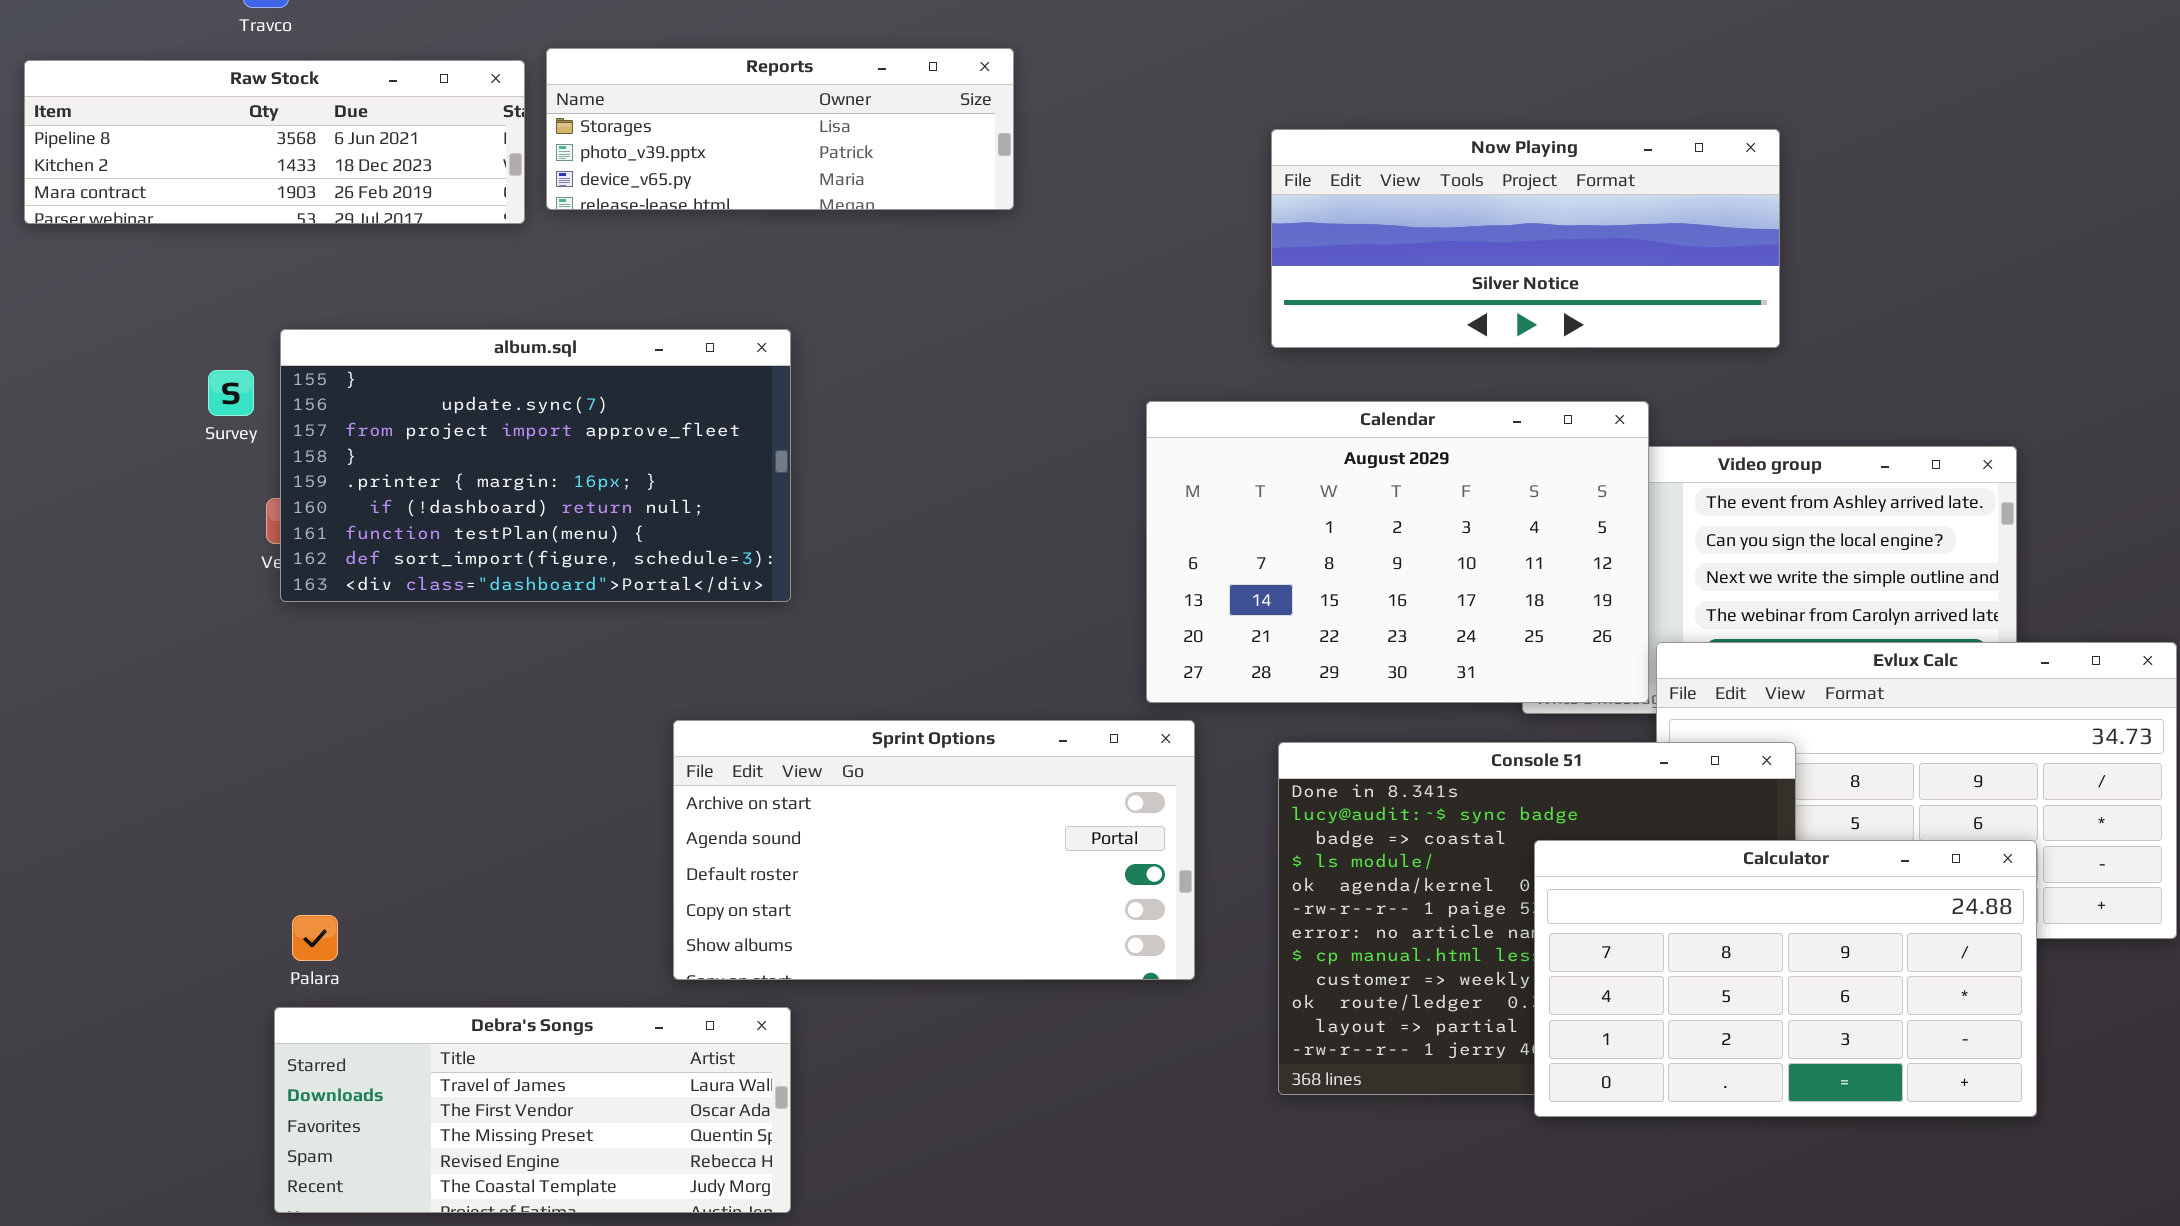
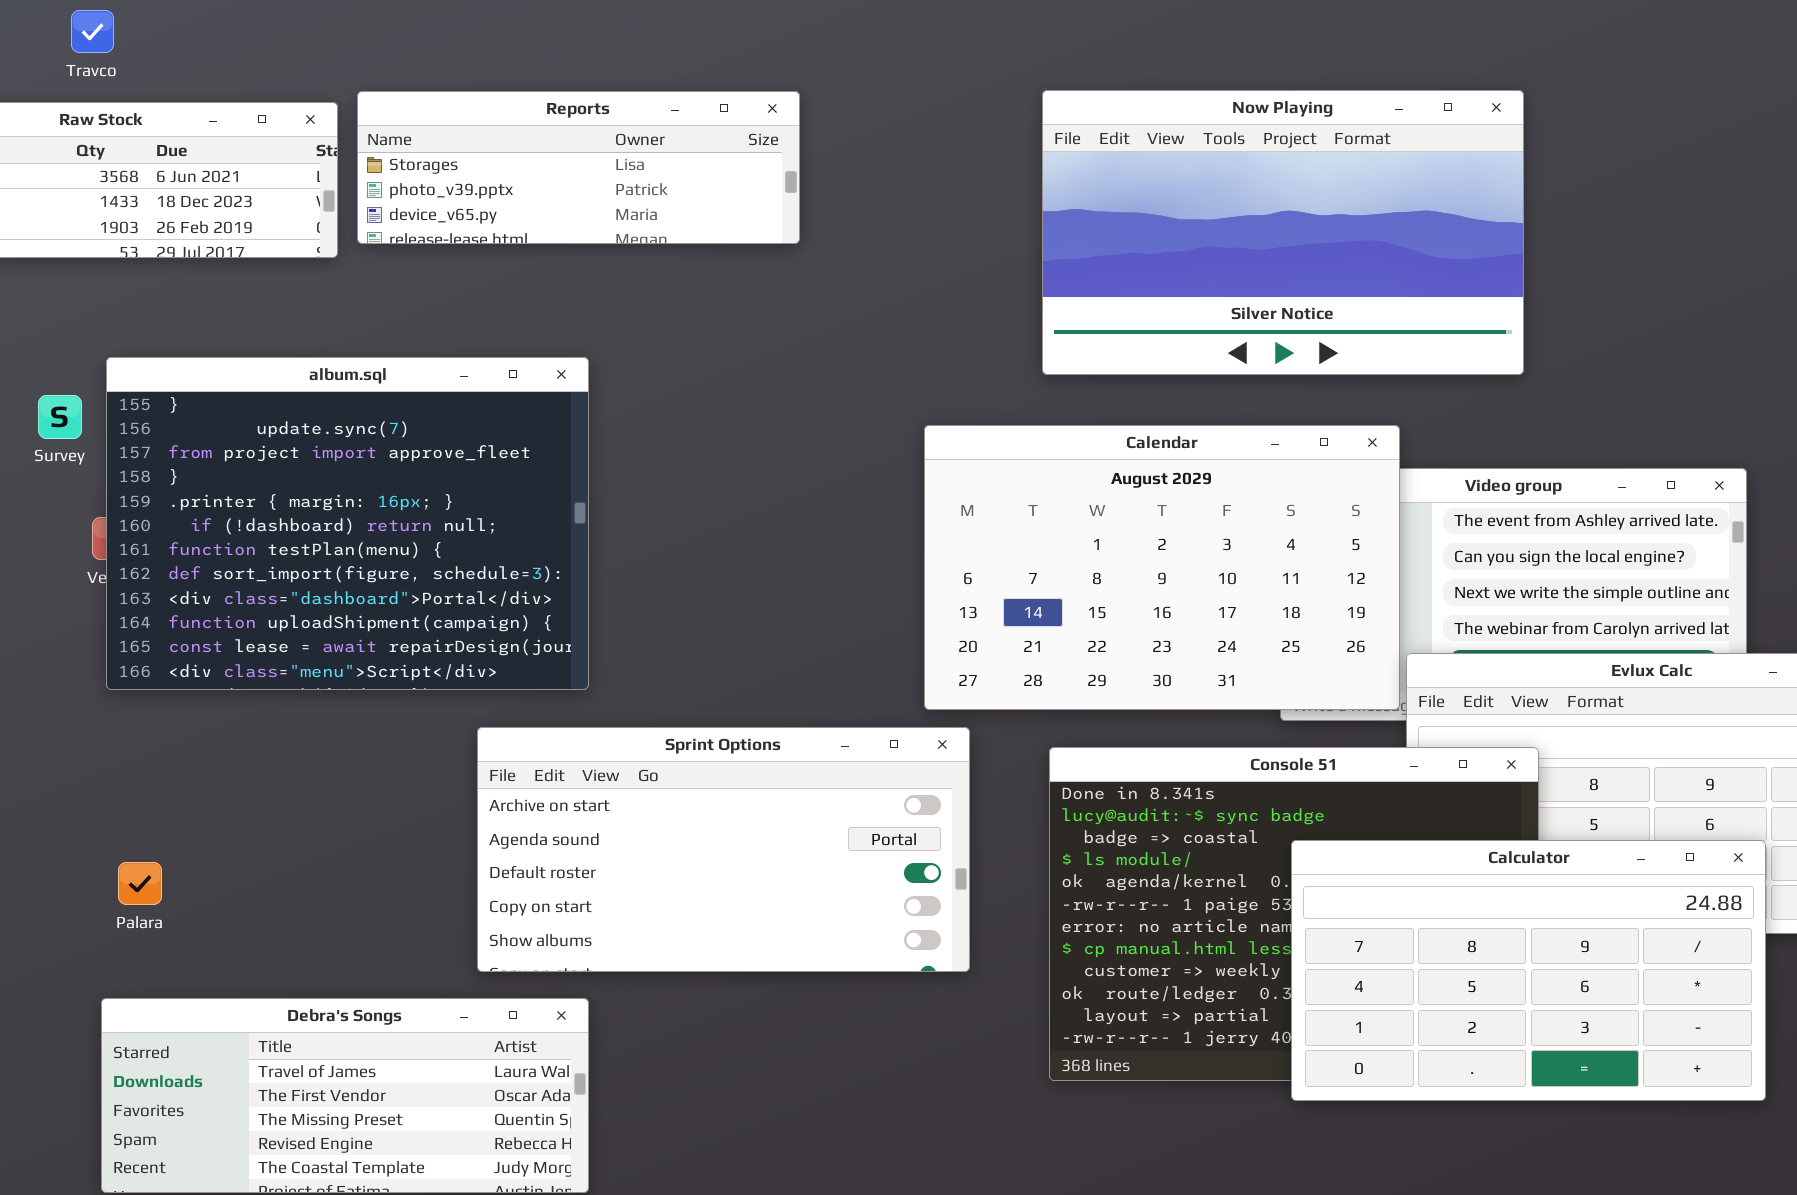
Now Playing: [1271,129,1780,348] -> [1042,90,1524,375], resized
album.sql: [280,329,791,602] -> [106,357,589,690], resized
Palara: [292,915,338,961] -> [118,862,162,905], moved

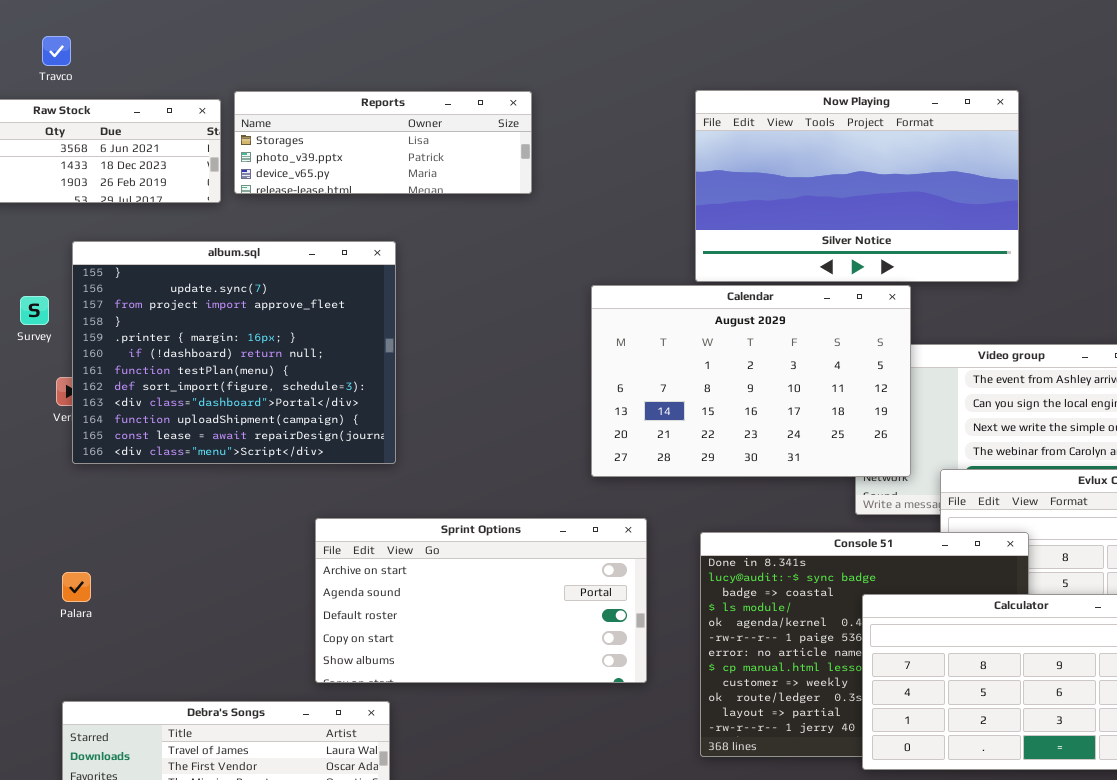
album.sql: [106,357,589,690] -> [72,241,396,464], moved
Calendar: [924,425,1400,710] -> [591,285,911,477], moved
Palara: [118,862,162,905] -> [62,572,91,602], moved

